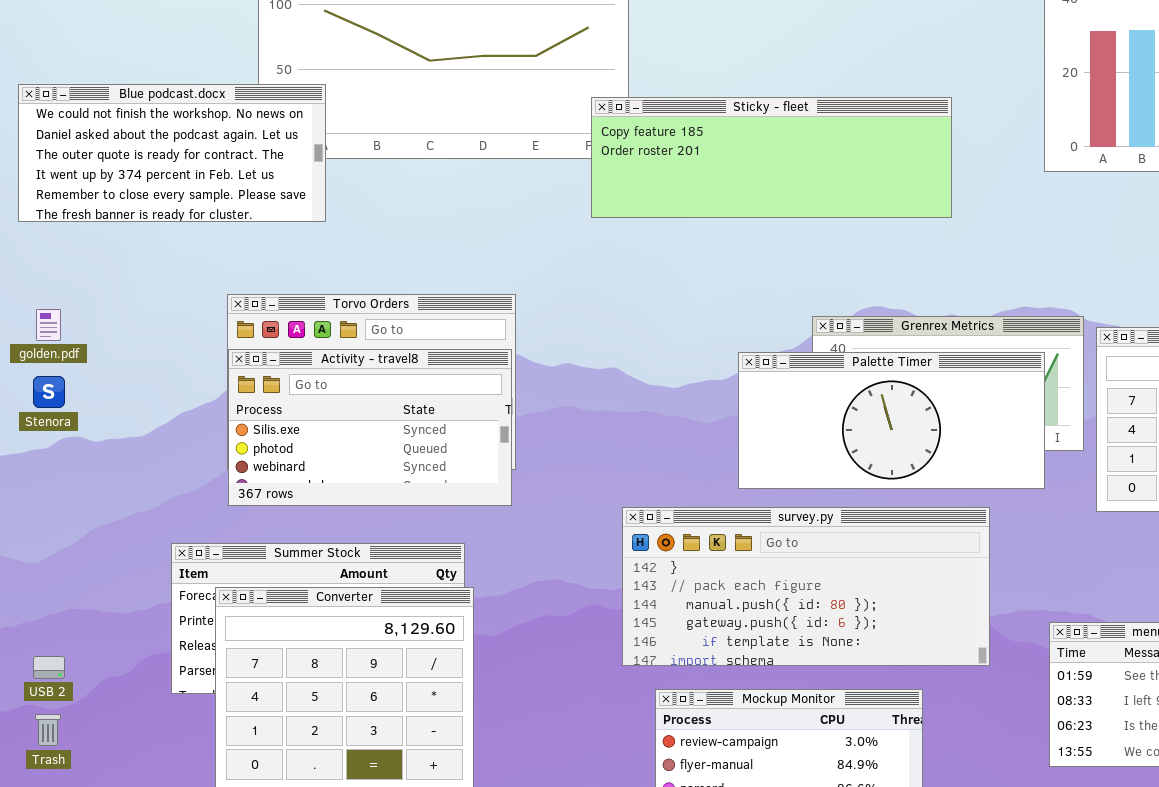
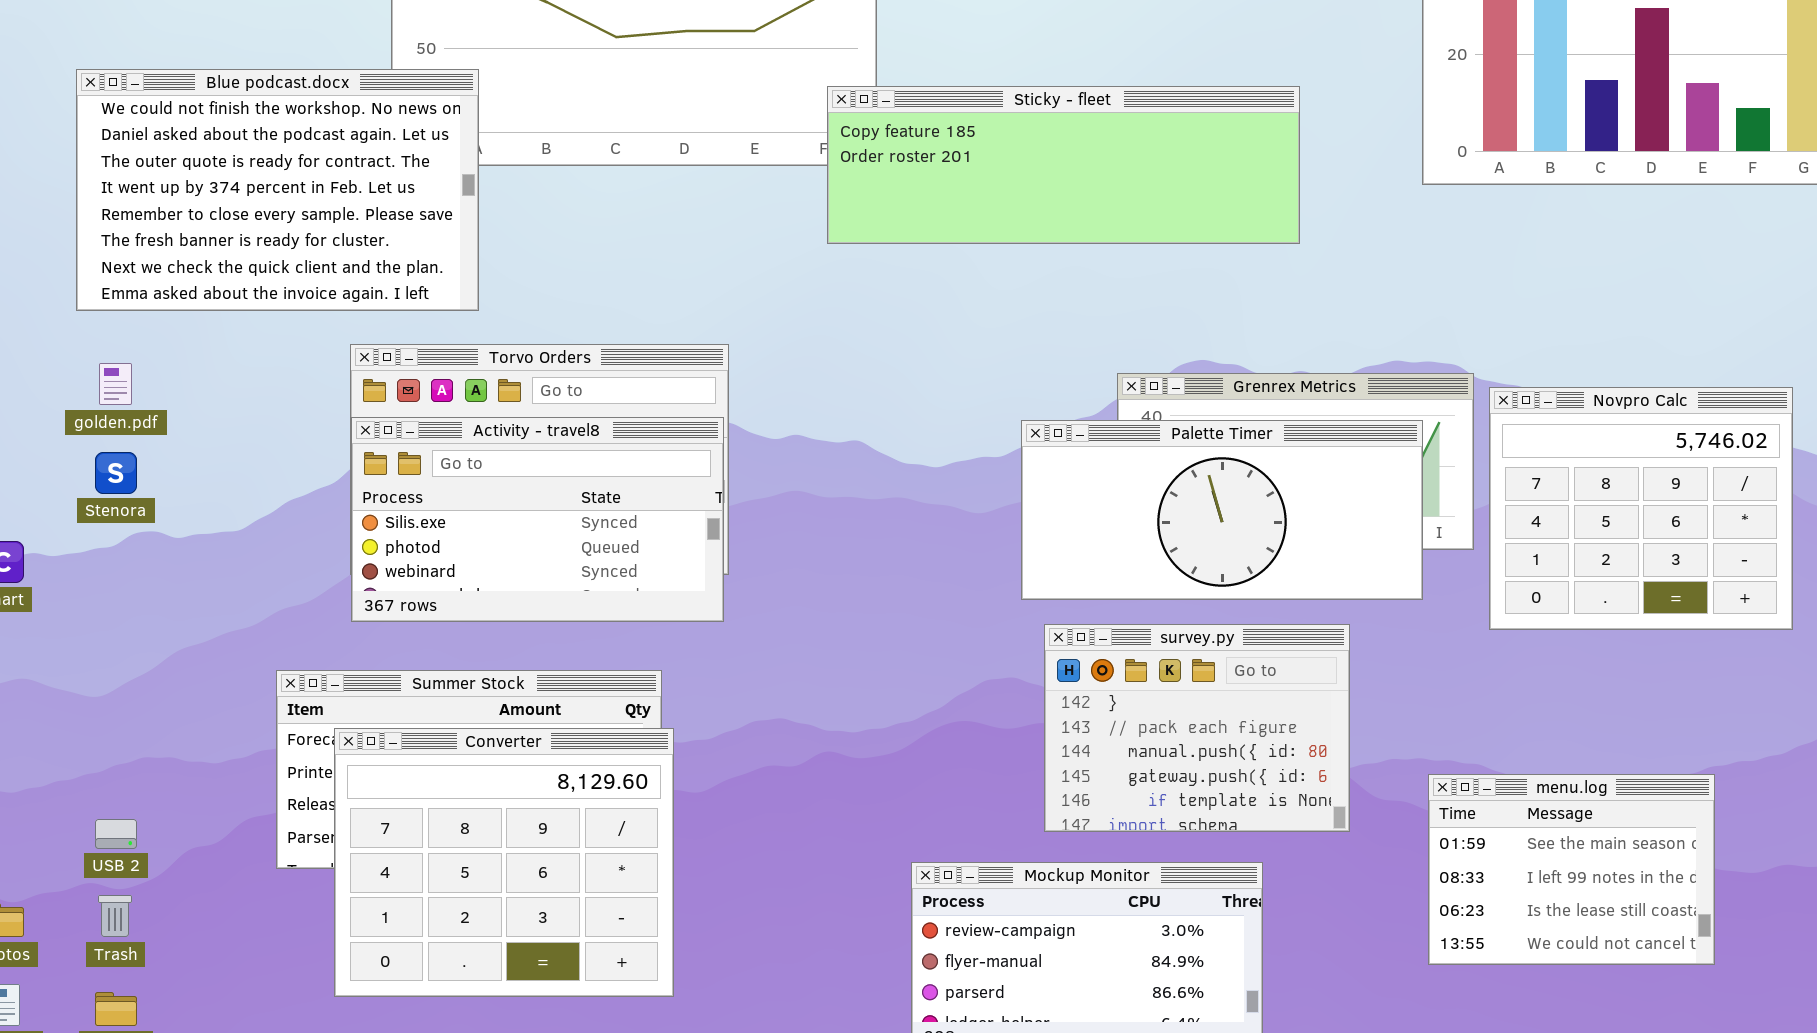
Blue podcast.docx: [18,84,326,222] -> [76,69,479,311], resized
survey.py: [622,507,990,666] -> [1044,624,1350,832], resized

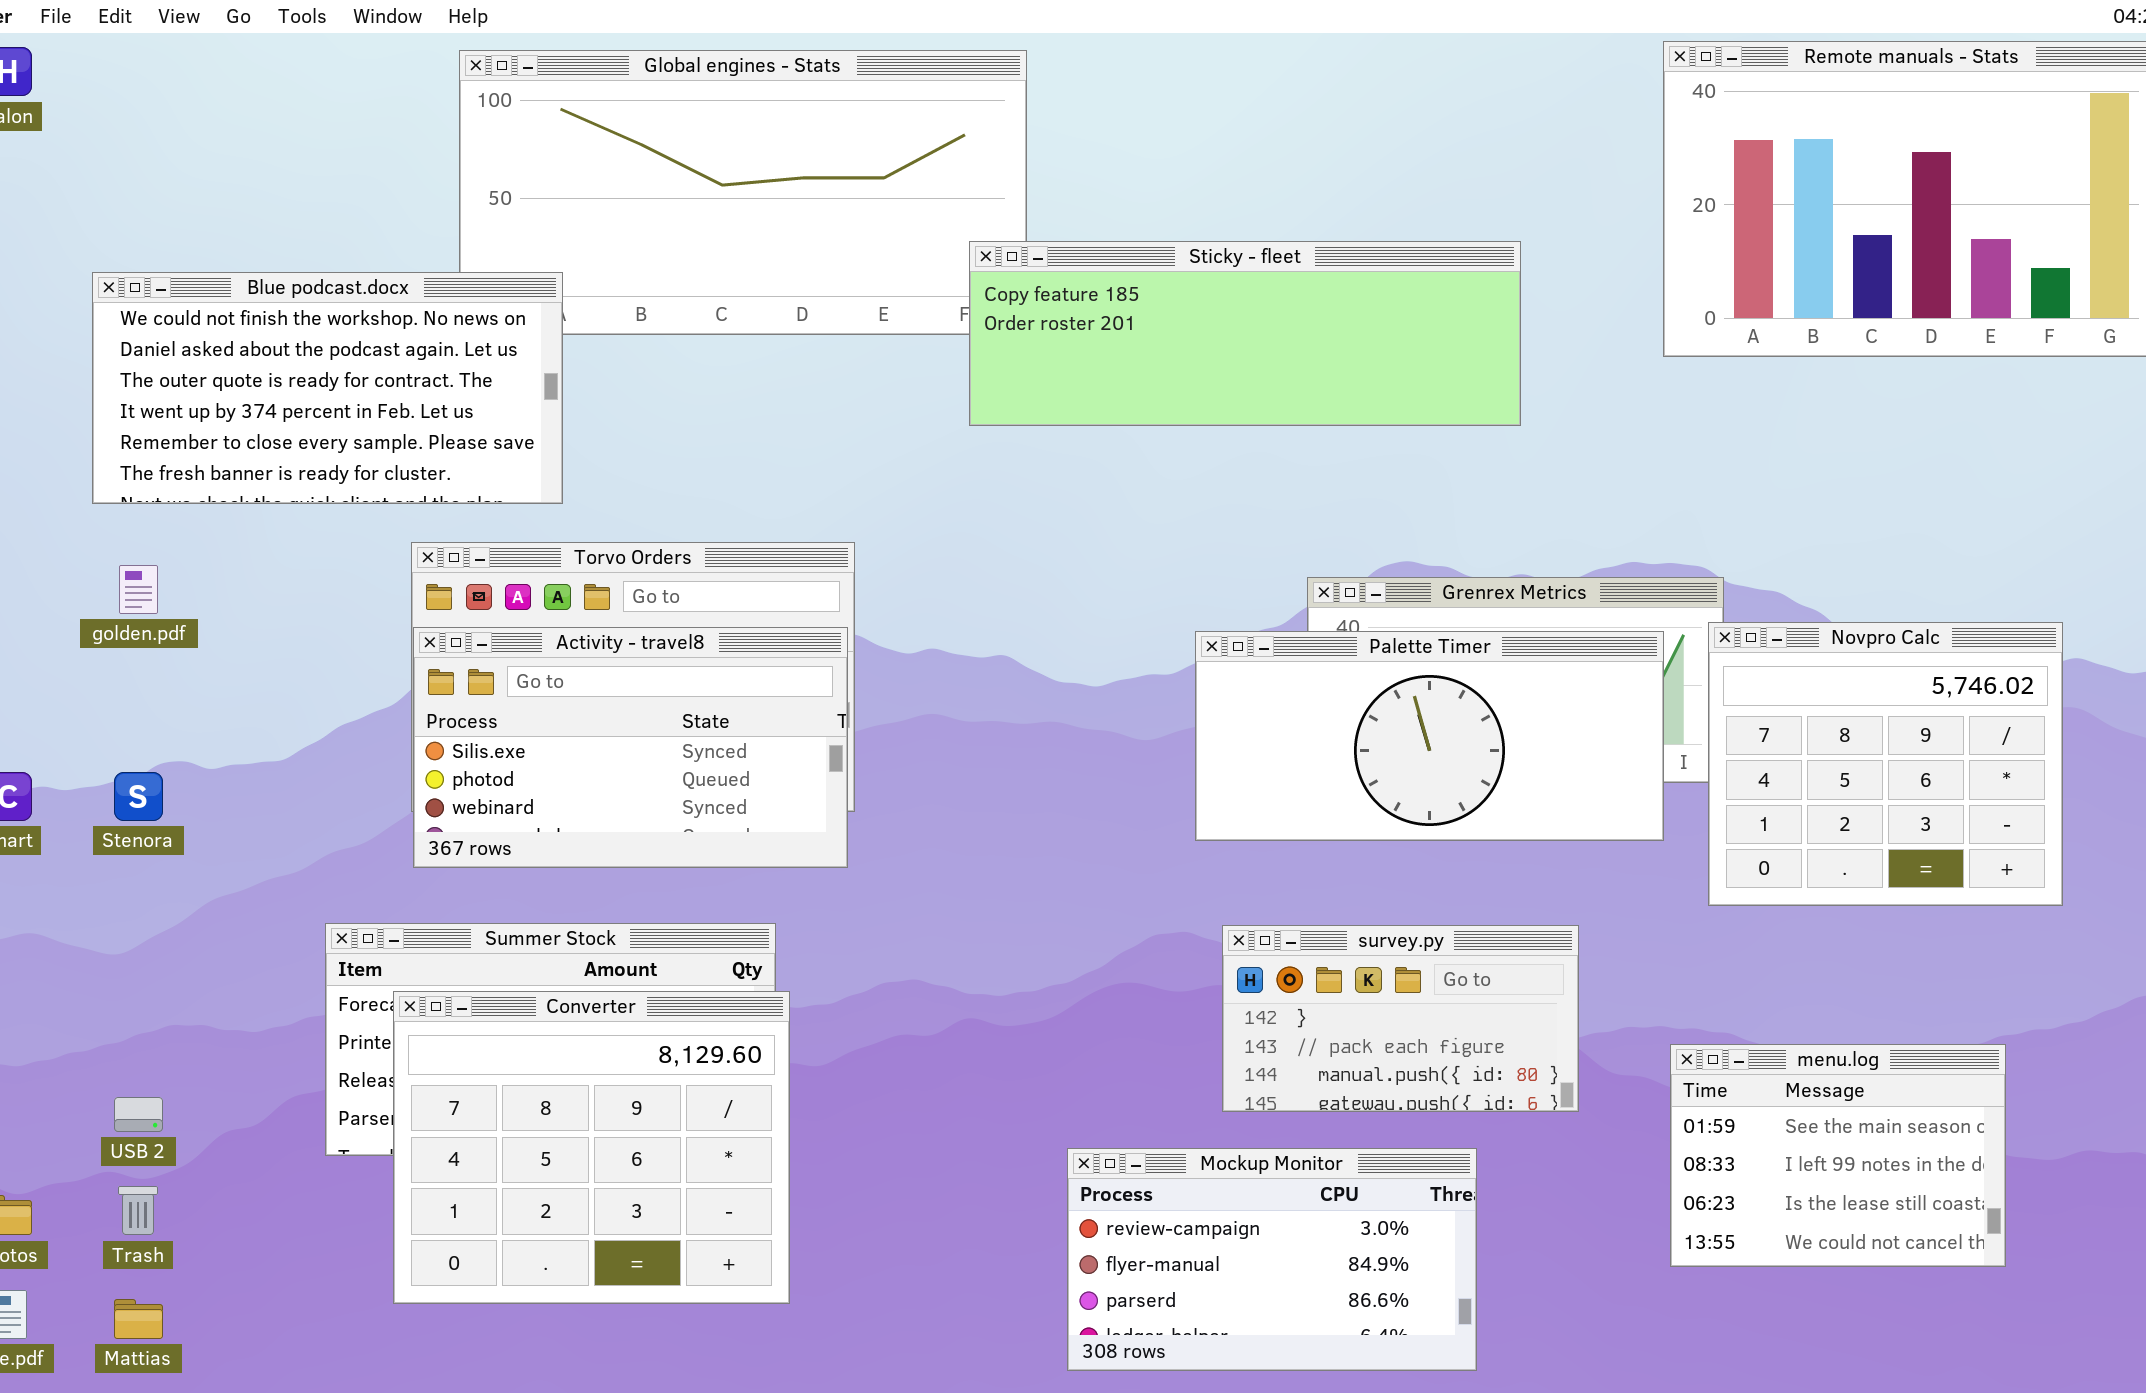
Blue podcast.docx: [76,69,479,311] -> [92,272,563,504], resized
Novpro Calc: [1489,387,1793,630] -> [1708,622,2063,906], moved
Stenora: [95,452,137,494] -> [114,772,163,821], moved
survey.py: [1044,624,1350,832] -> [1222,925,1579,1112], resized

